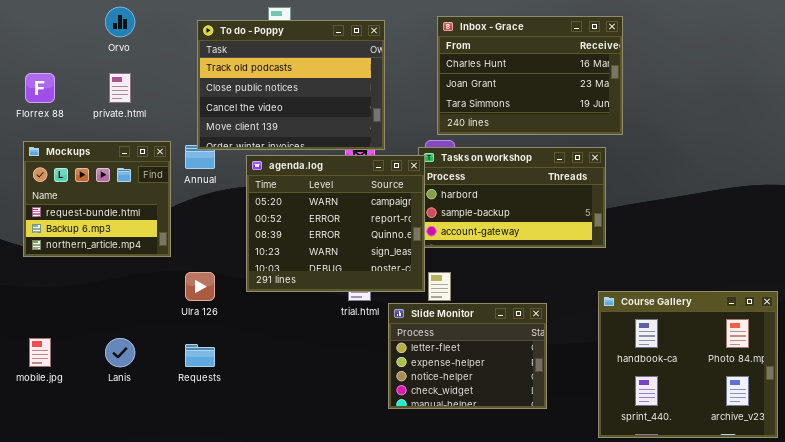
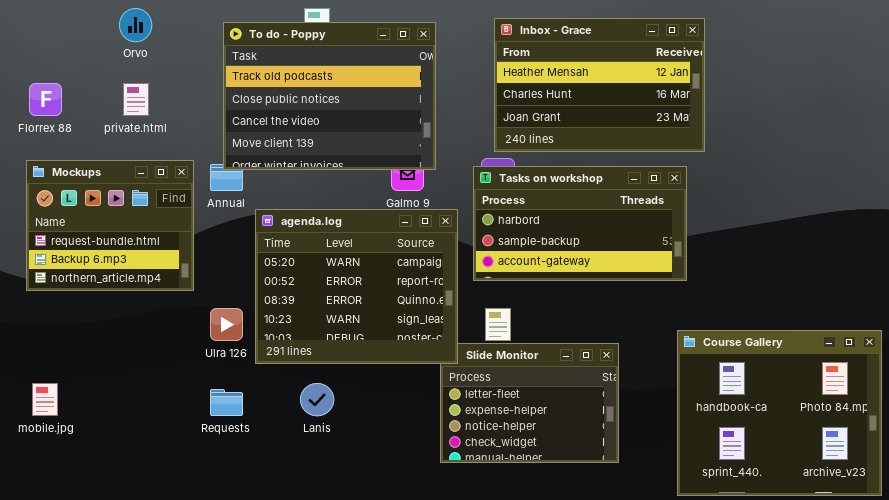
Inbox - Grace: [437,16,623,135] -> [494,18,705,152], scrolled up 1 row
agenda.log: [246,155,425,292] -> [255,209,458,364], moved
Lanis: [105,338,135,367] -> [300,383,334,416], moved

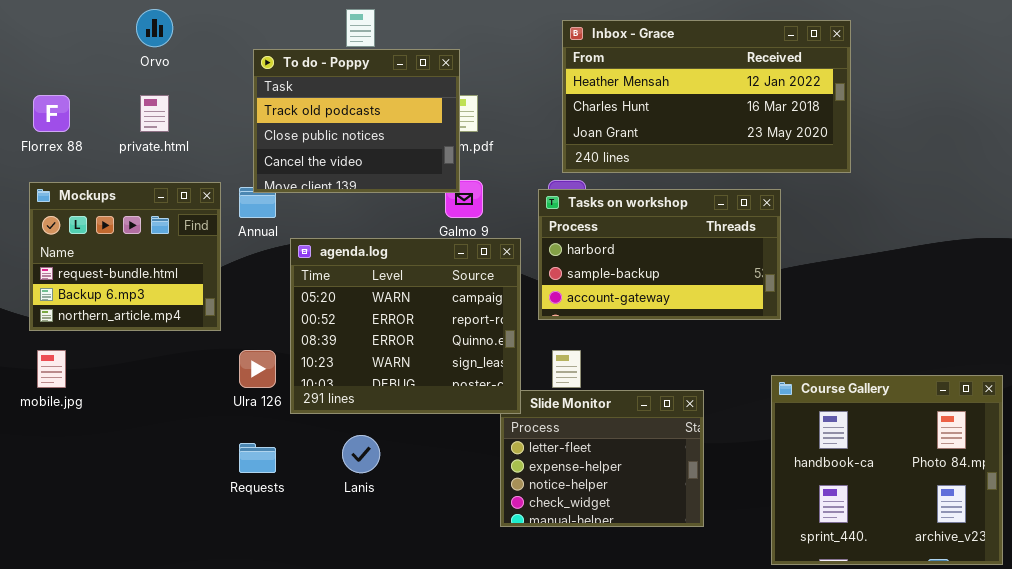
Inbox - Grace: [494,18,705,152] -> [562,20,851,173], resized
To do - Poppy: [223,22,436,170] -> [253,49,460,193], resized
mobile.jpg: [32,383,58,416] -> [37,350,66,388], moved

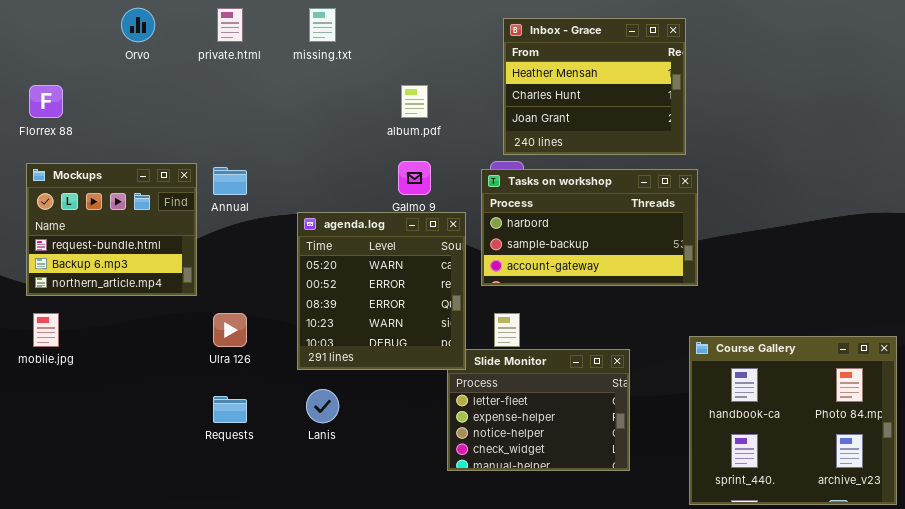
Inbox - Grace: [562,20,851,173] -> [503,18,686,155], resized
To do - Poppy: [253,49,460,193] -> none, closed
private.html: [140,95,169,132] -> [217,8,243,42], moved
agenda.log: [290,238,521,414] -> [297,212,466,370], resized

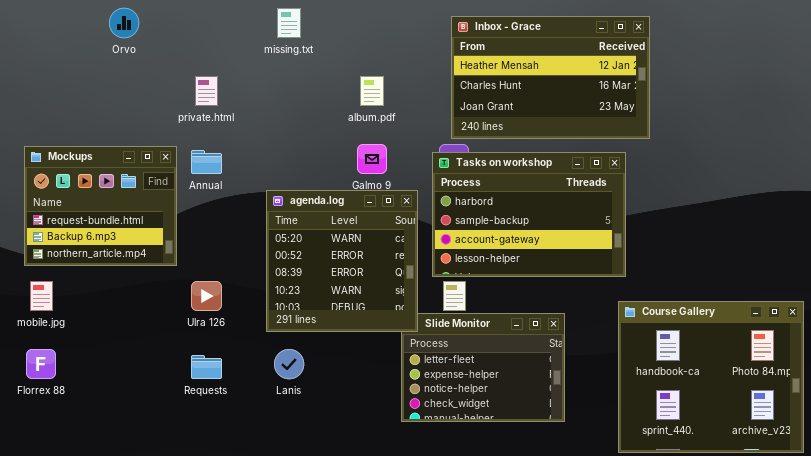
private.html: [217,8,243,42] -> [195,76,218,106], moved
Inbox - Grace: [503,18,686,155] -> [451,16,650,139], resized
Florrex 88: [29,85,63,118] -> [26,349,56,379], moved
Tasks on workshop: [481,169,698,286] -> [432,152,626,277], resized

